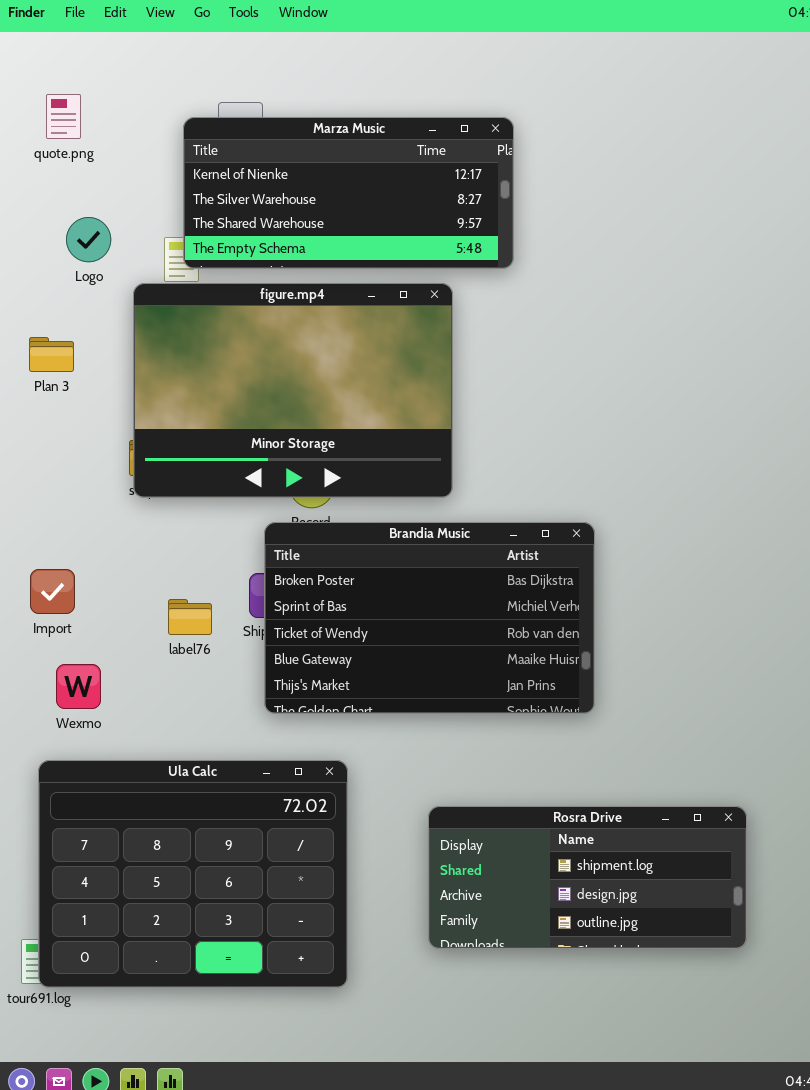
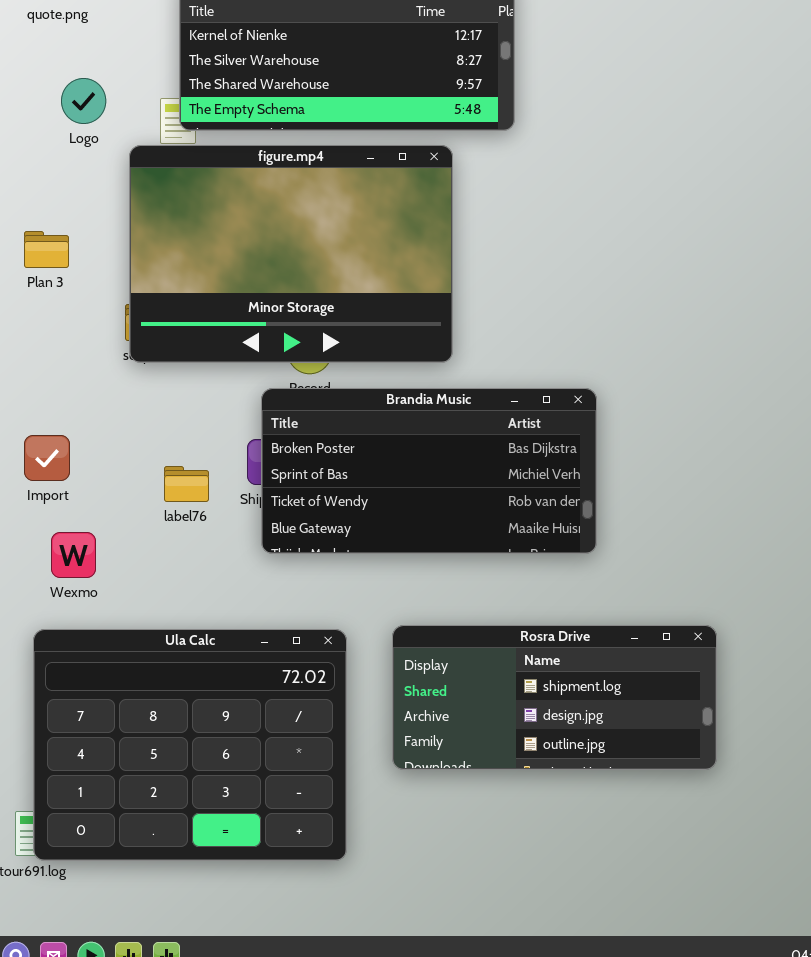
Plan 3: [29,337,74,372] -> [24,231,69,268], moved
Brandia Music: [264,522,595,714] -> [261,388,597,554], resized
Rosra Drive: [428,806,747,949] -> [392,625,717,770], moved

